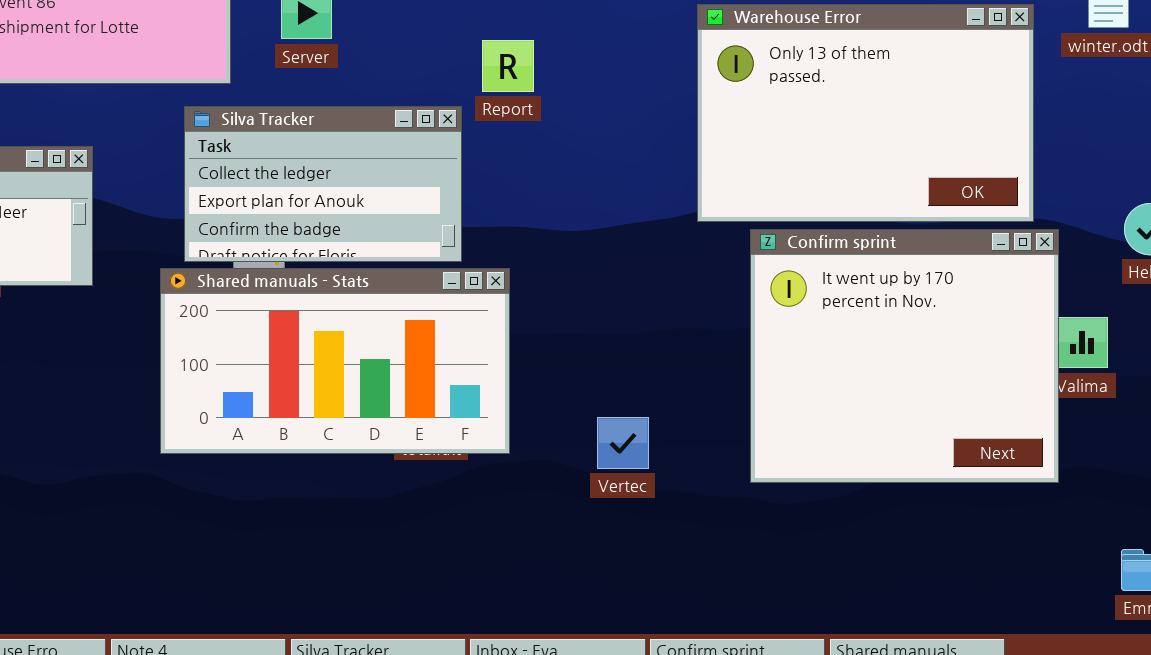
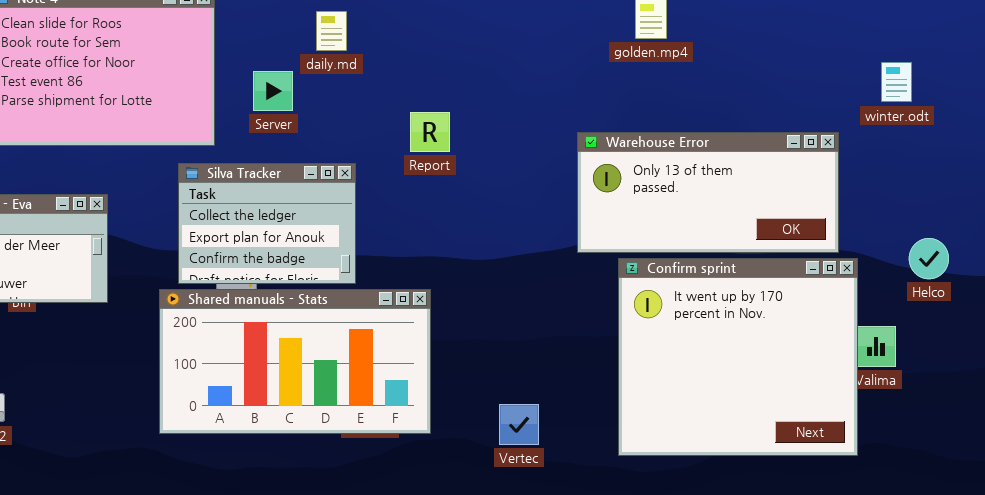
Warehouse Error: [697,4,1034,222] -> [577,132,839,253], resized
Silva Tracker: [184,106,462,262] -> [178,163,356,284], resized

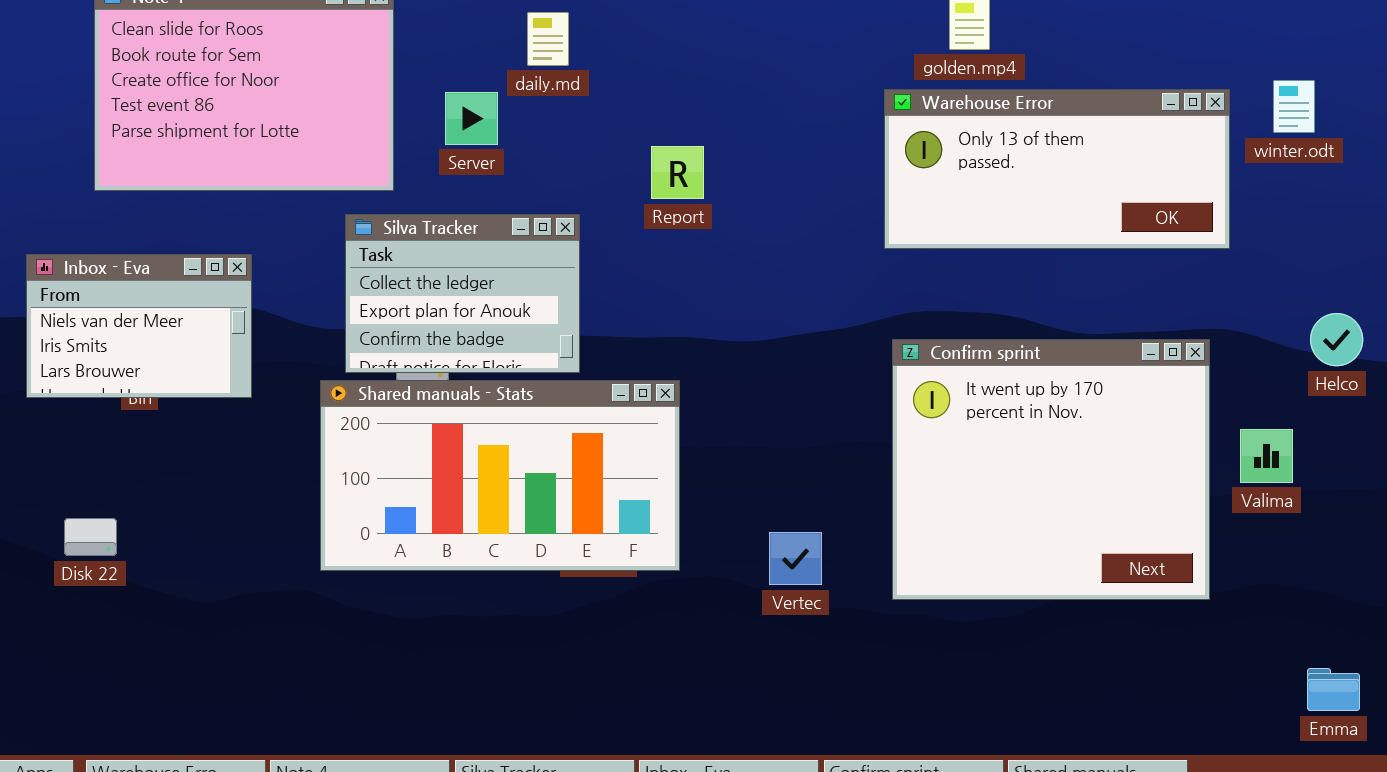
Warehouse Error: [577,132,839,253] -> [884,89,1230,249], moved
Confirm sprint: [618,258,858,456] -> [892,339,1210,600], moved

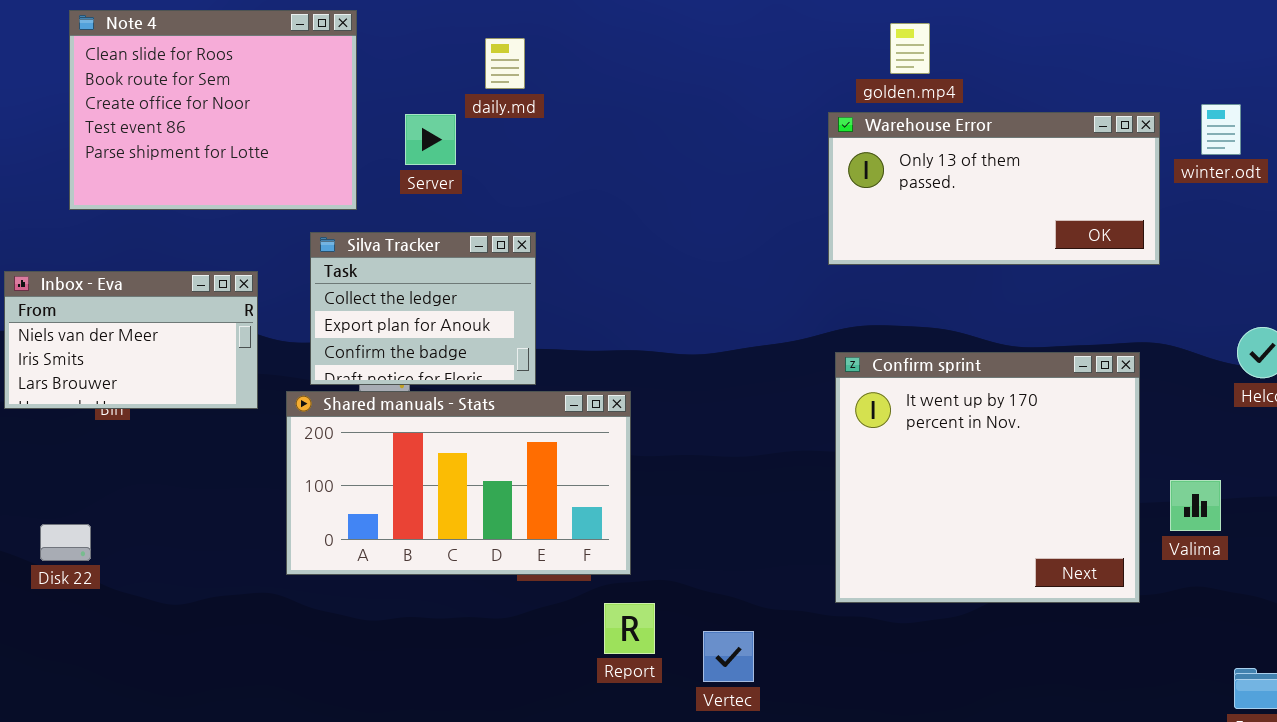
Report: [651,146,704,199] -> [604,603,655,654], moved
Inbox - Eva: [26,254,252,398] -> [4,271,258,409], resized
Valima: [1240,429,1293,483] -> [1170,480,1221,531], moved
Vertec: [769,532,822,585] -> [703,631,754,682], moved

